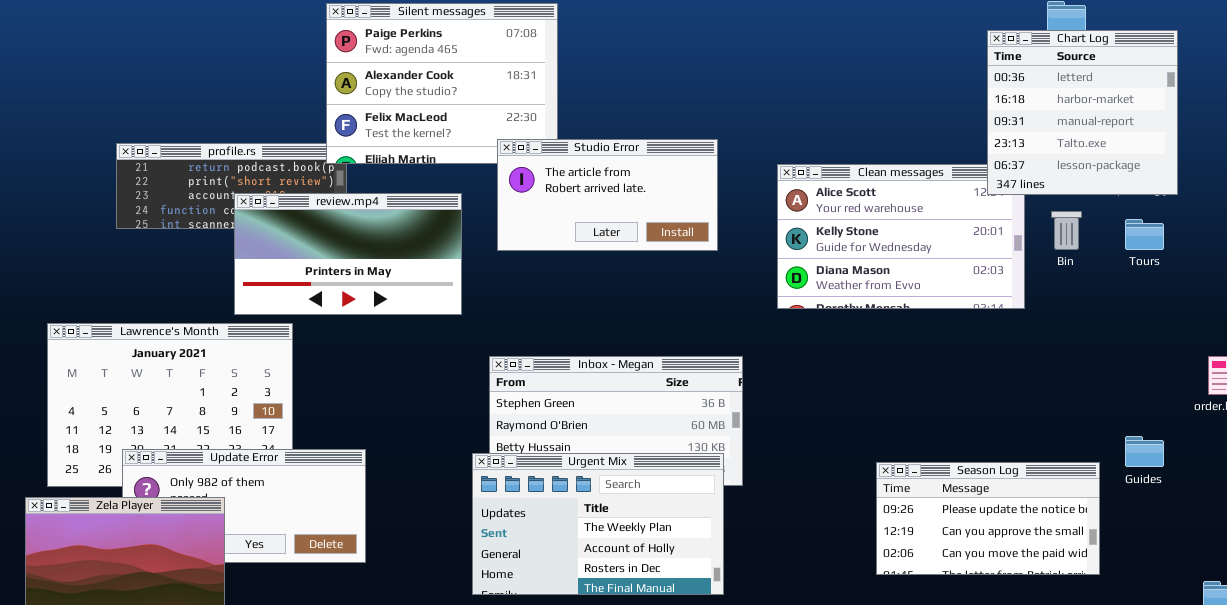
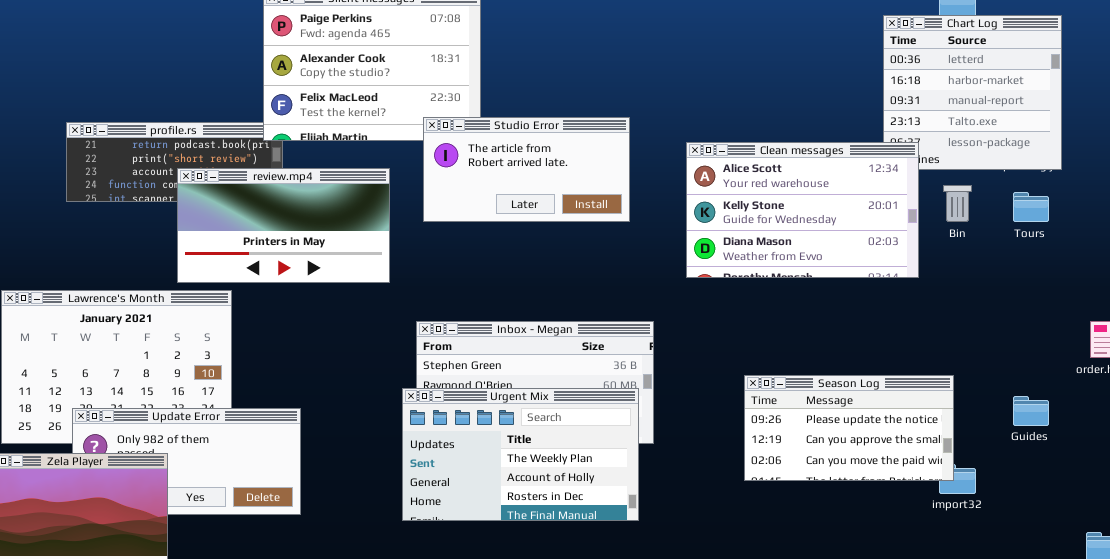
Clean messages: [777,164,1025,309] -> [686,142,919,278], raised
Urgent Mix: [472,453,724,595] -> [402,388,639,521], moved
Season Log: [876,462,1100,575] -> [744,375,954,481], moved

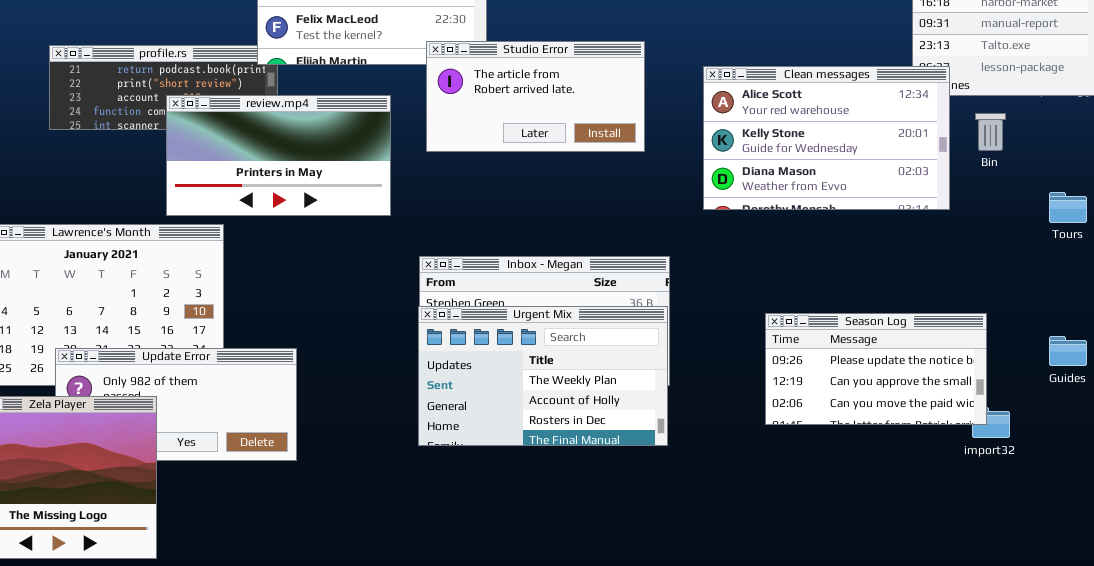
Tours: [1013,192,1049,222] -> [1049,192,1087,223], moved
Urgent Mix: [402,388,639,521] -> [418,306,668,446], moved

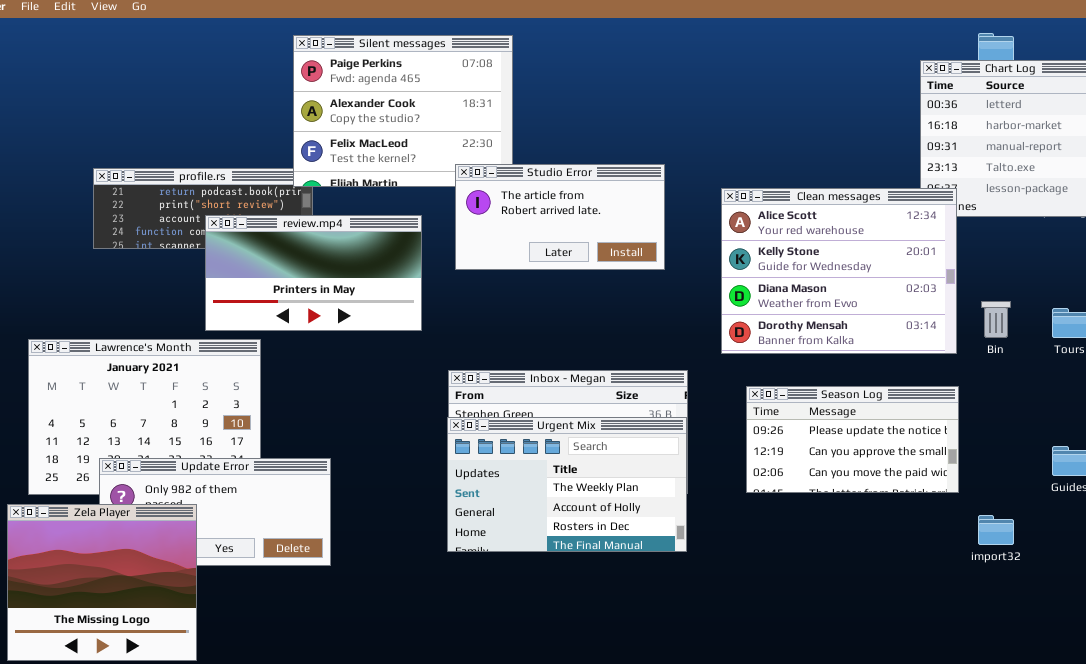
Clean messages: [703,66,950,210] -> [721,188,957,354], resized
Bin: [975,113,1006,151] -> [981,301,1011,338], moved
Season Log: [765,313,987,425] -> [746,386,959,493], moved

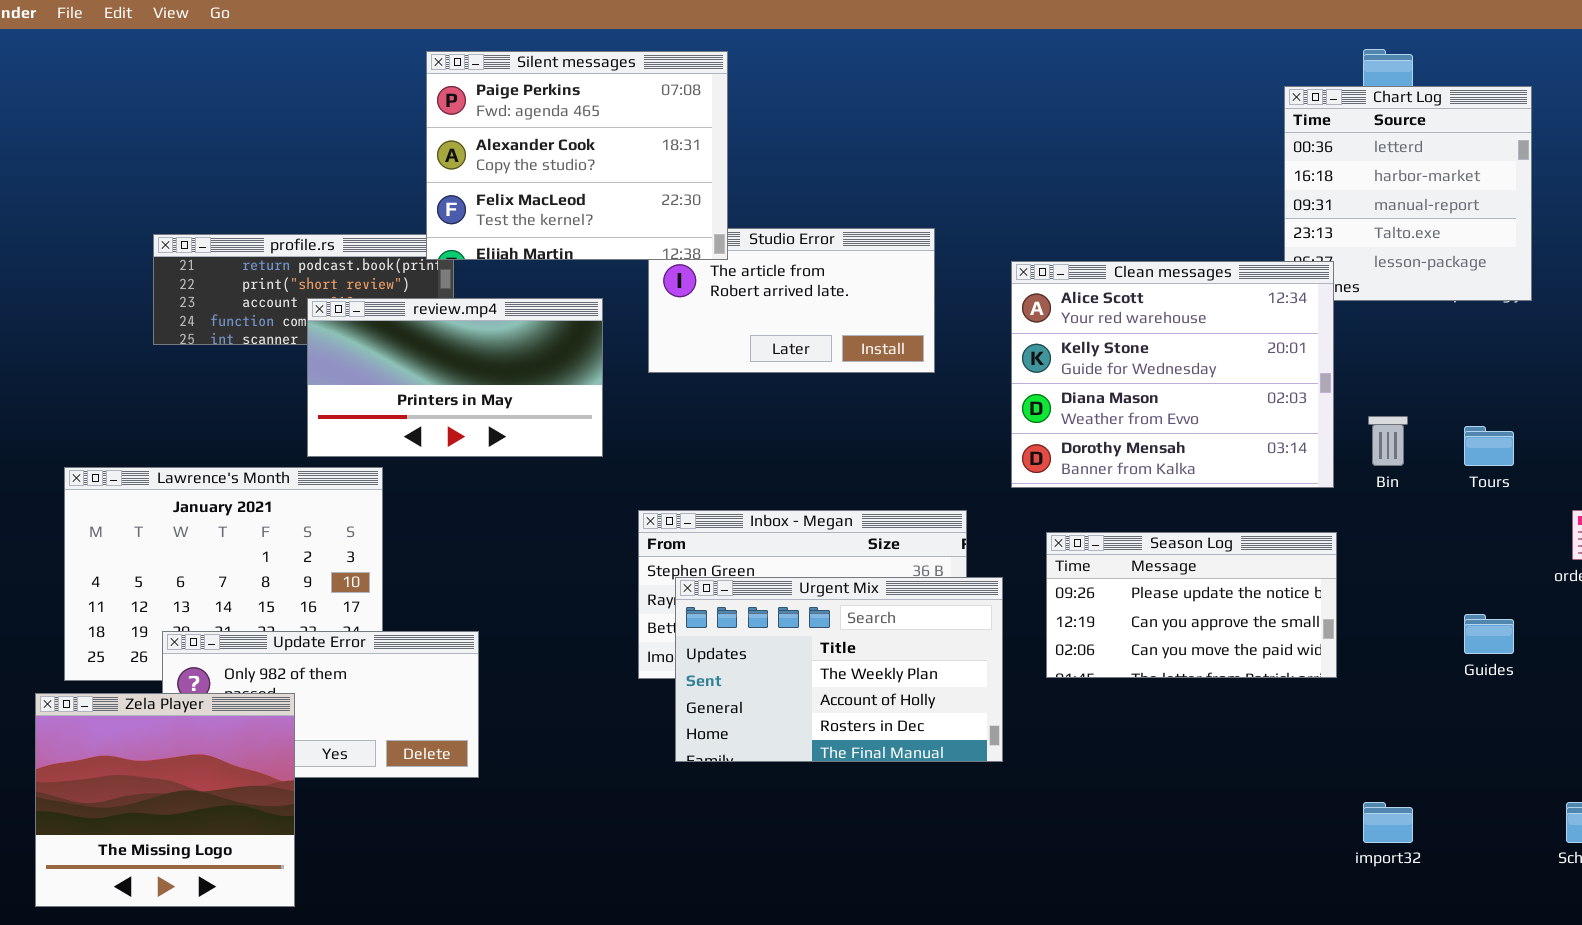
Silent messages: [293,35,513,187] -> [426,51,728,260], raised
Urgent Mix: [447,417,687,552] -> [675,577,1003,762], moved
import32: [978,515,1014,545] -> [1363,802,1413,843], moved

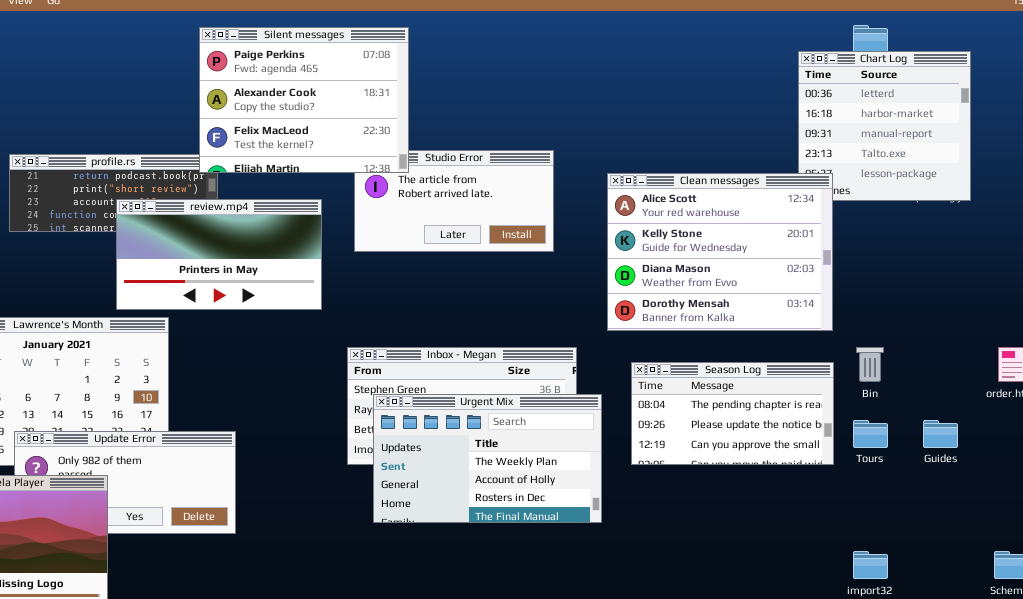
Bin: [1368,416,1408,466] -> [856,347,884,382], moved
Tours: [1464,426,1514,466] -> [853,420,888,448], moved
Season Log: [1046,532,1337,678] -> [631,362,834,465], scrolled up 1 row

